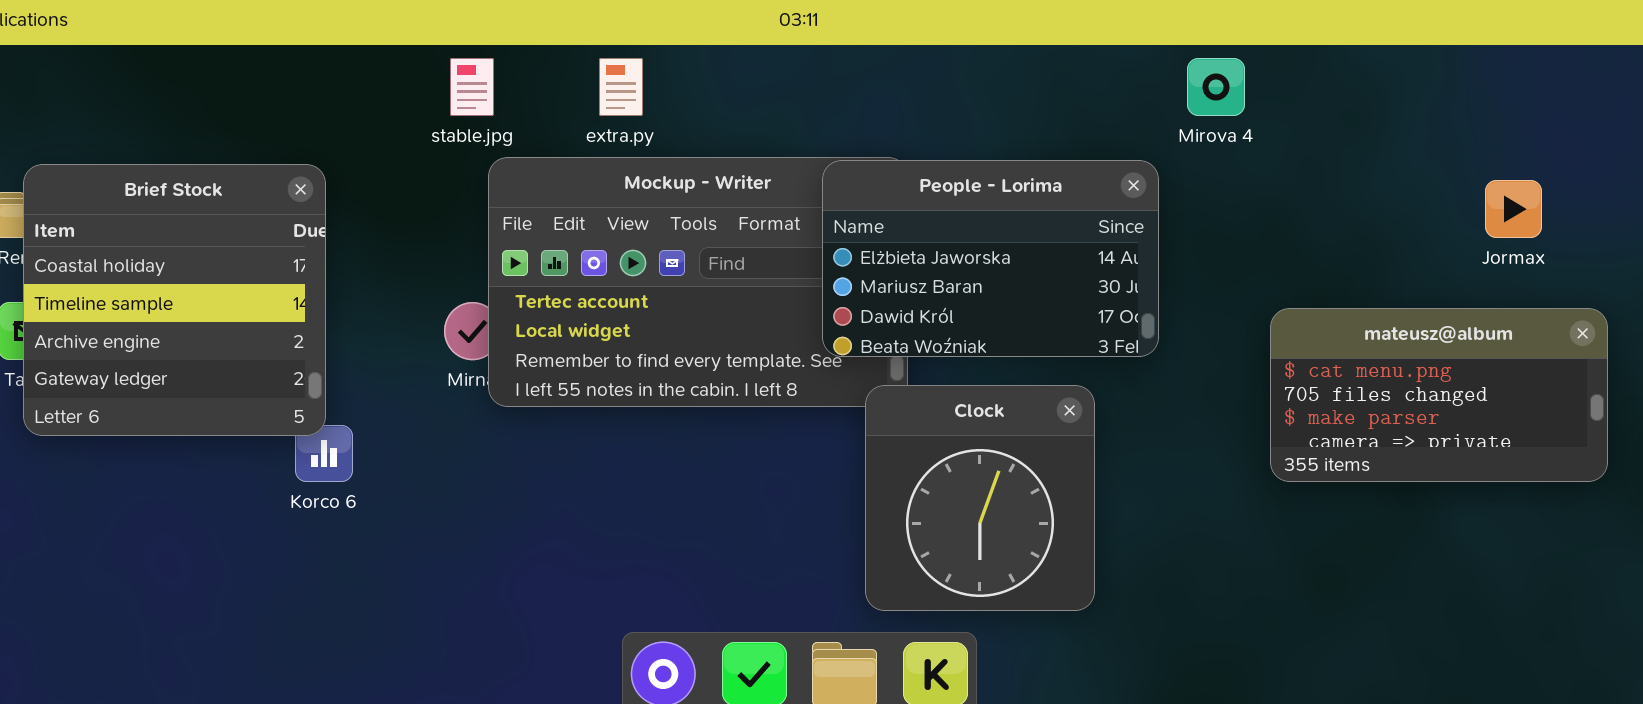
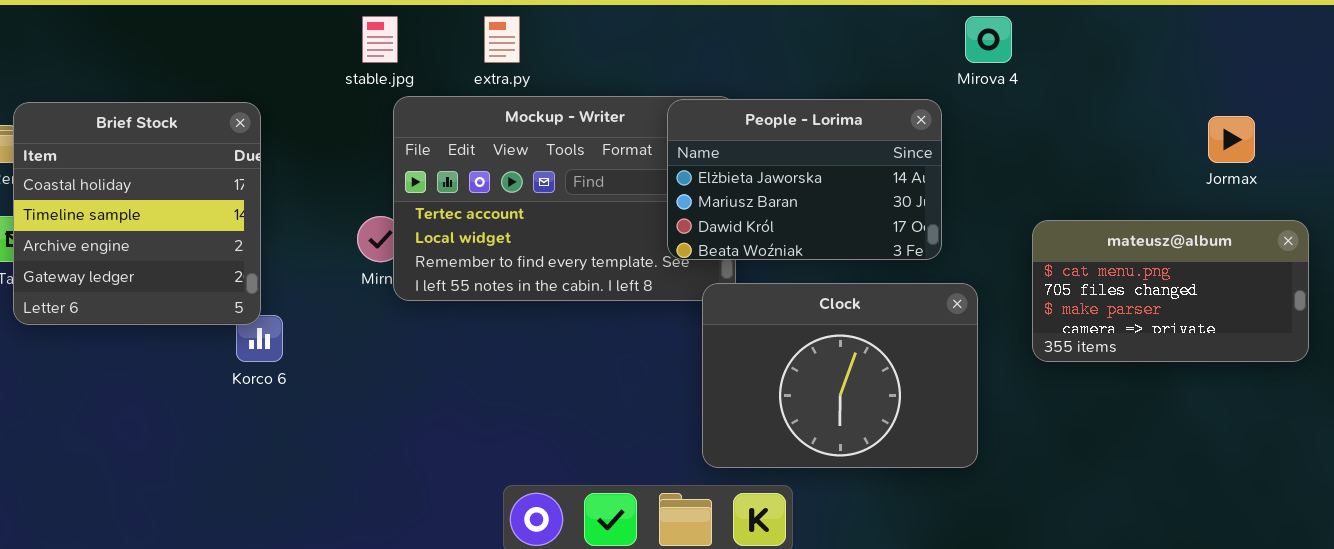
Clock: [865,385,1095,611] -> [702,283,978,468], resized

